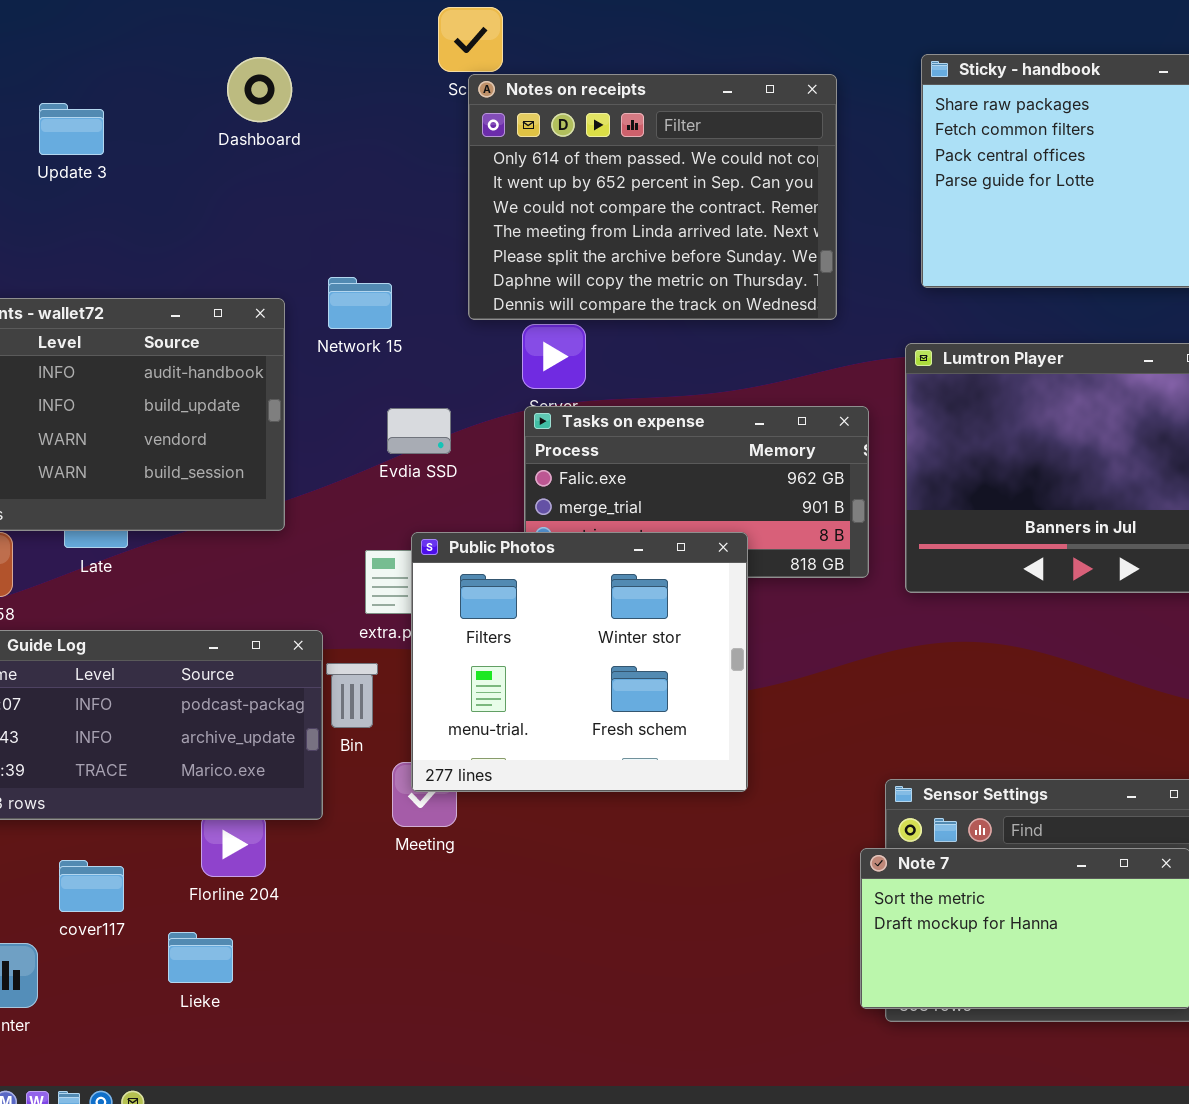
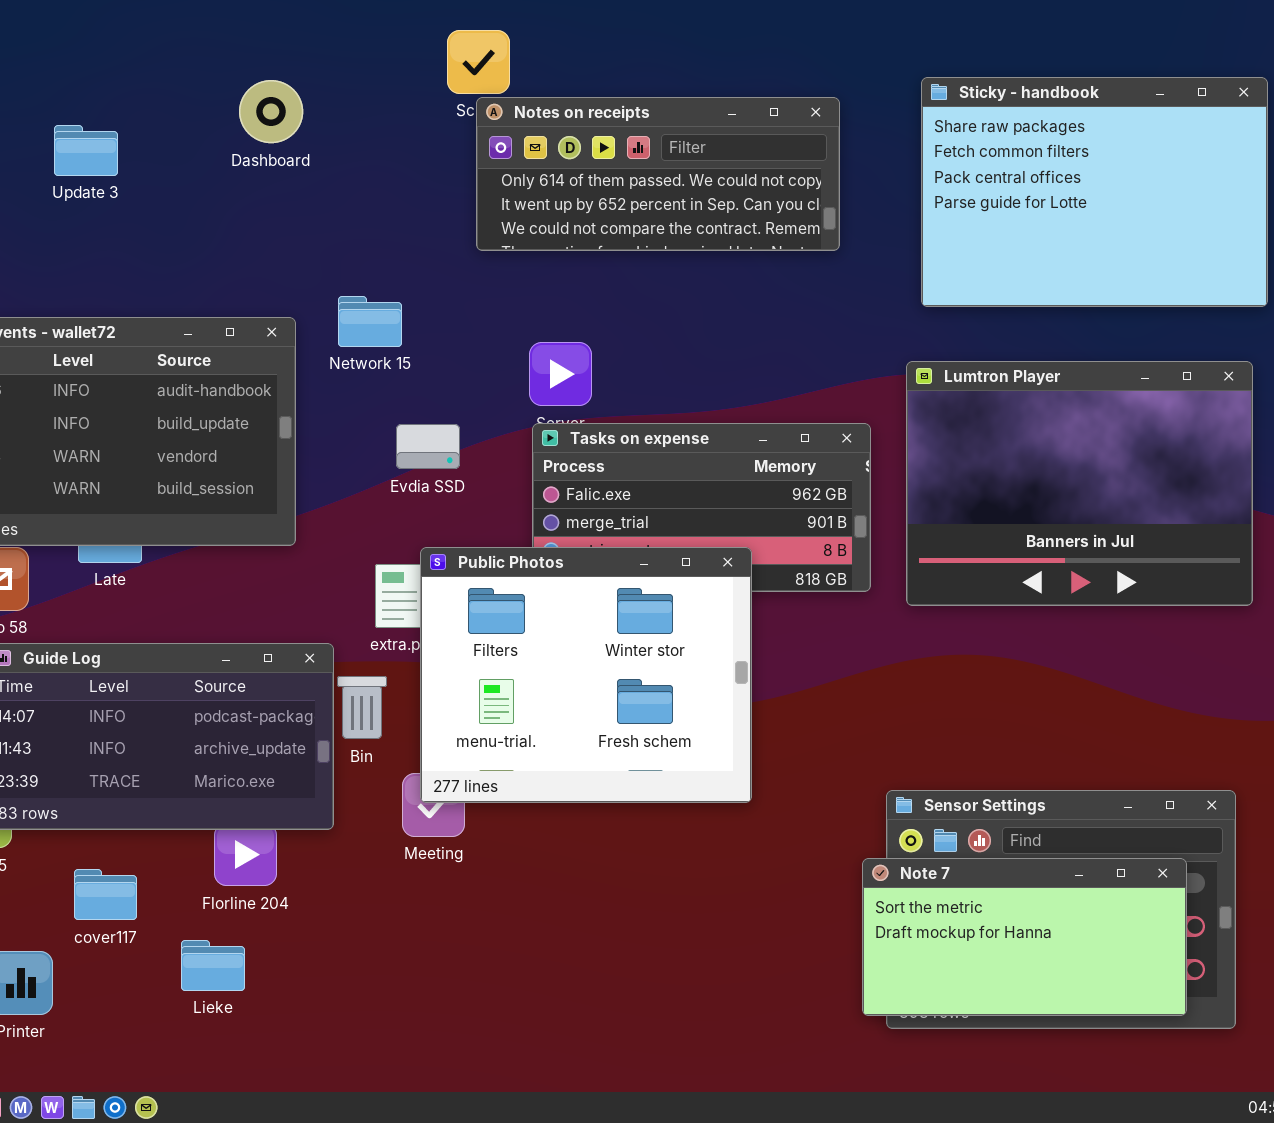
Notes on receipts: [468,74,837,320] -> [476,97,840,251], resized

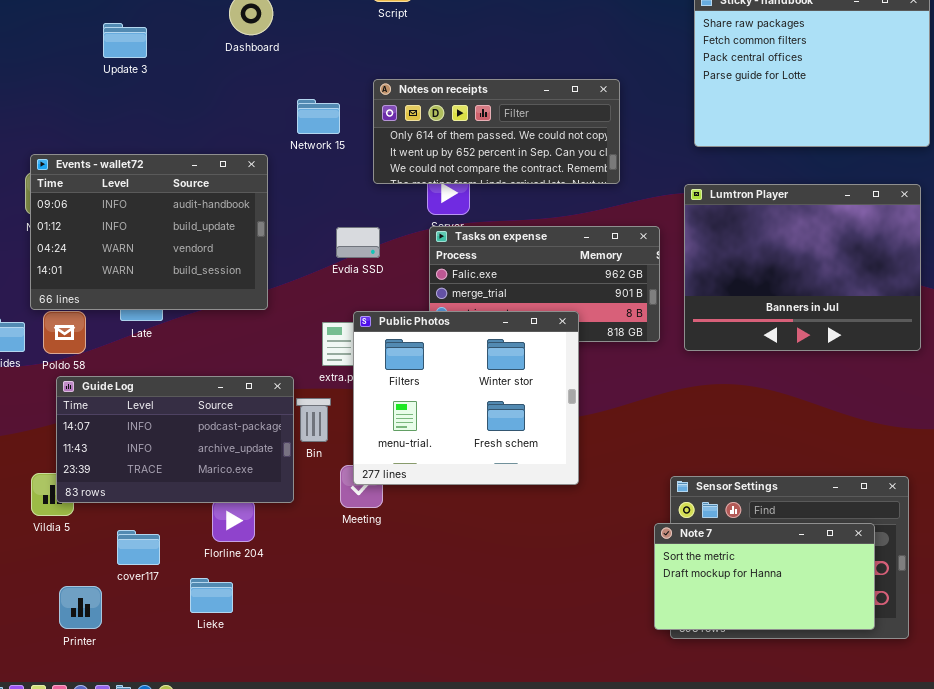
Notes on receipts: [476,97,840,251] -> [373,79,620,184], moved
Network 15: [338,296,402,347] -> [297,99,340,134], moved

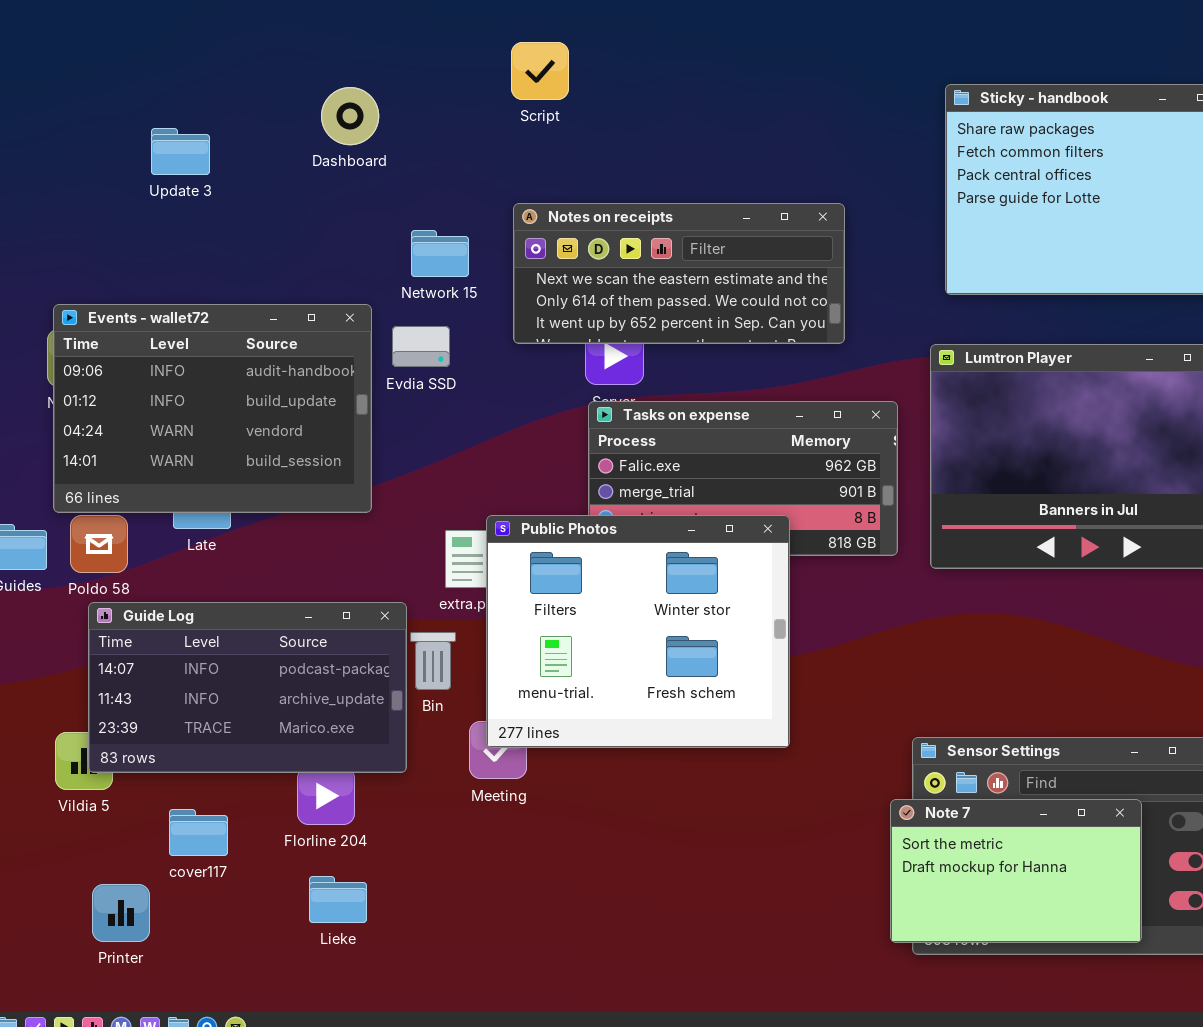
Notes on receipts: [373,79,620,184] -> [513,203,845,344], scrolled up 1 row
Evdia SSD: [336,227,380,258] -> [392,326,450,367], moved
Note 7: [654,523,875,630] -> [890,799,1142,943], resized
Lieke: [190,578,233,613] -> [309,876,367,923], moved

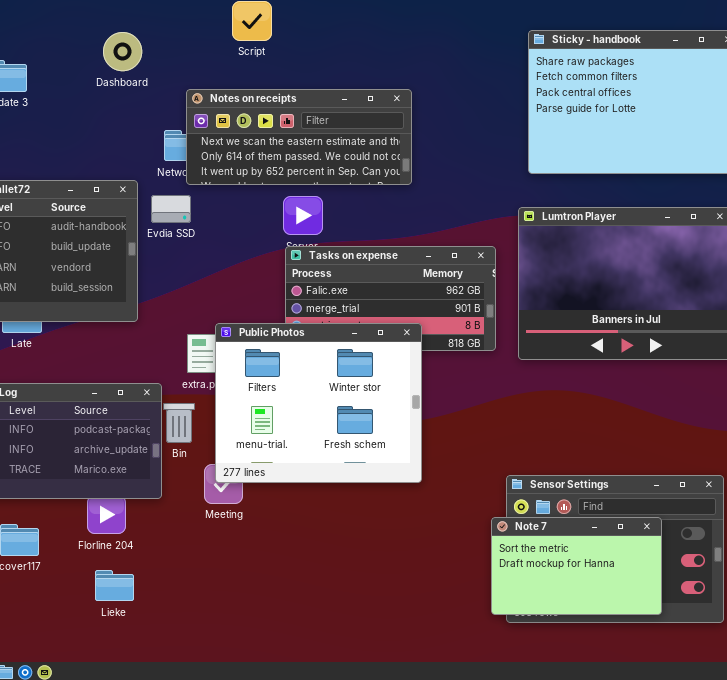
Notes on receipts: [513,203,845,344] -> [186,89,412,185], moved

